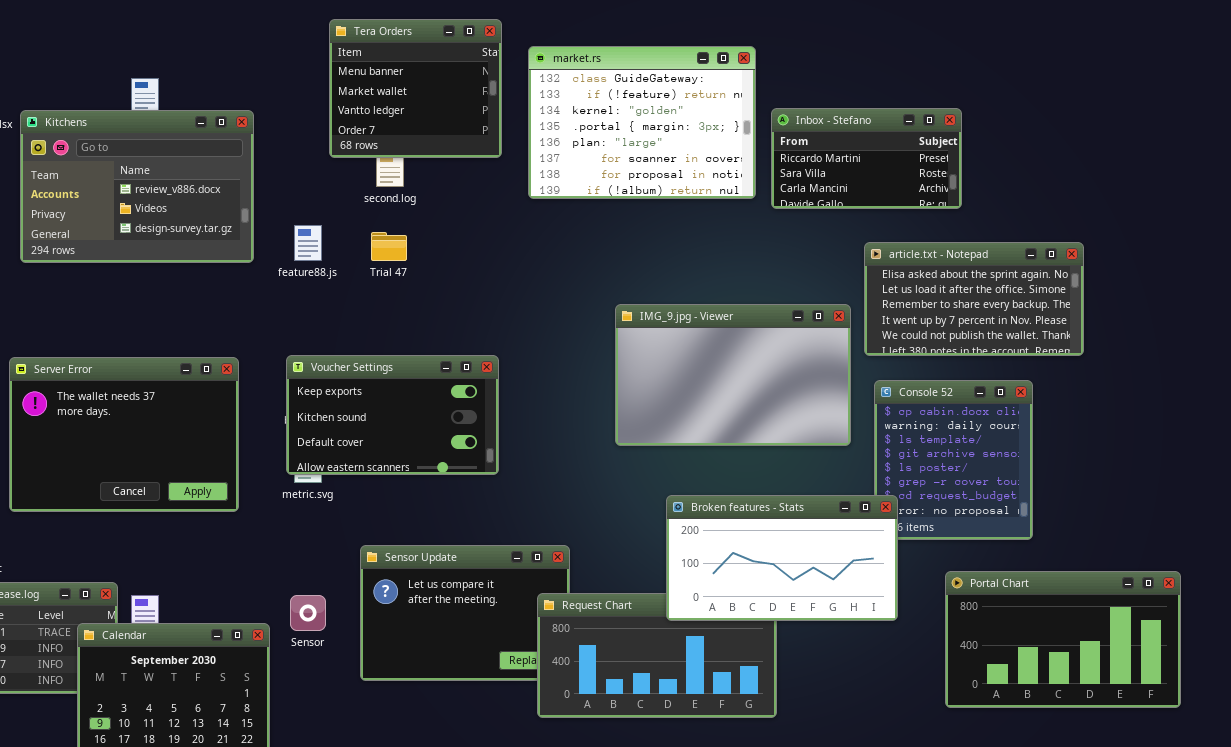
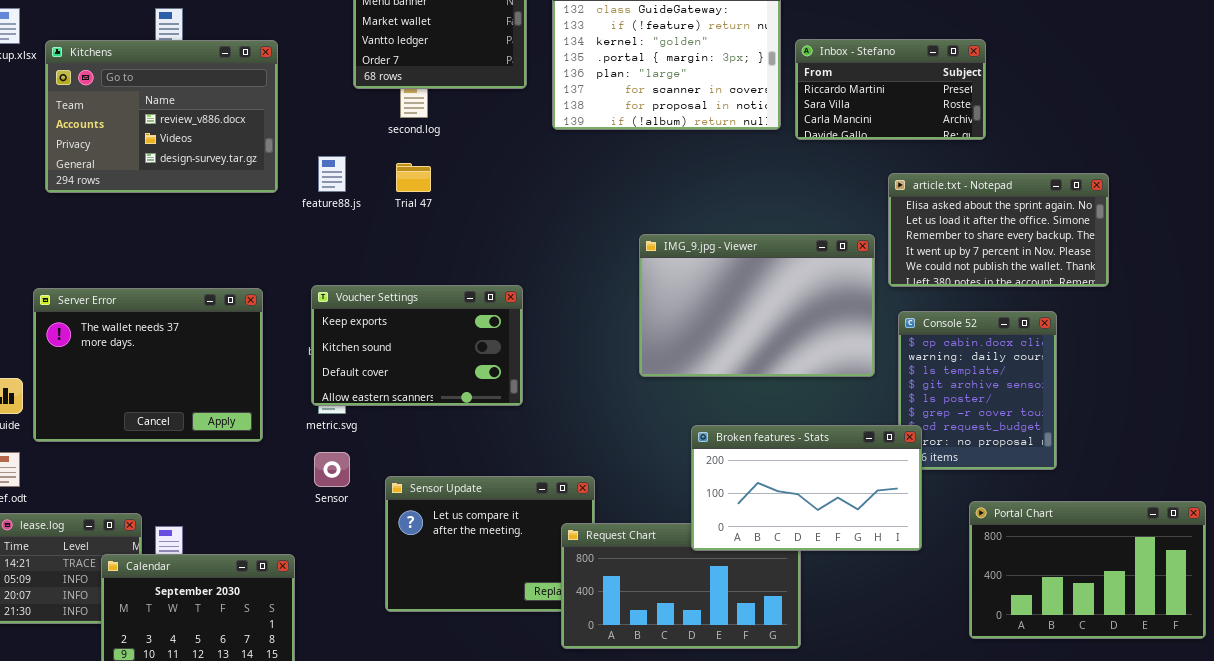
Sensor: [290,595,326,631] -> [314,452,350,487], moved

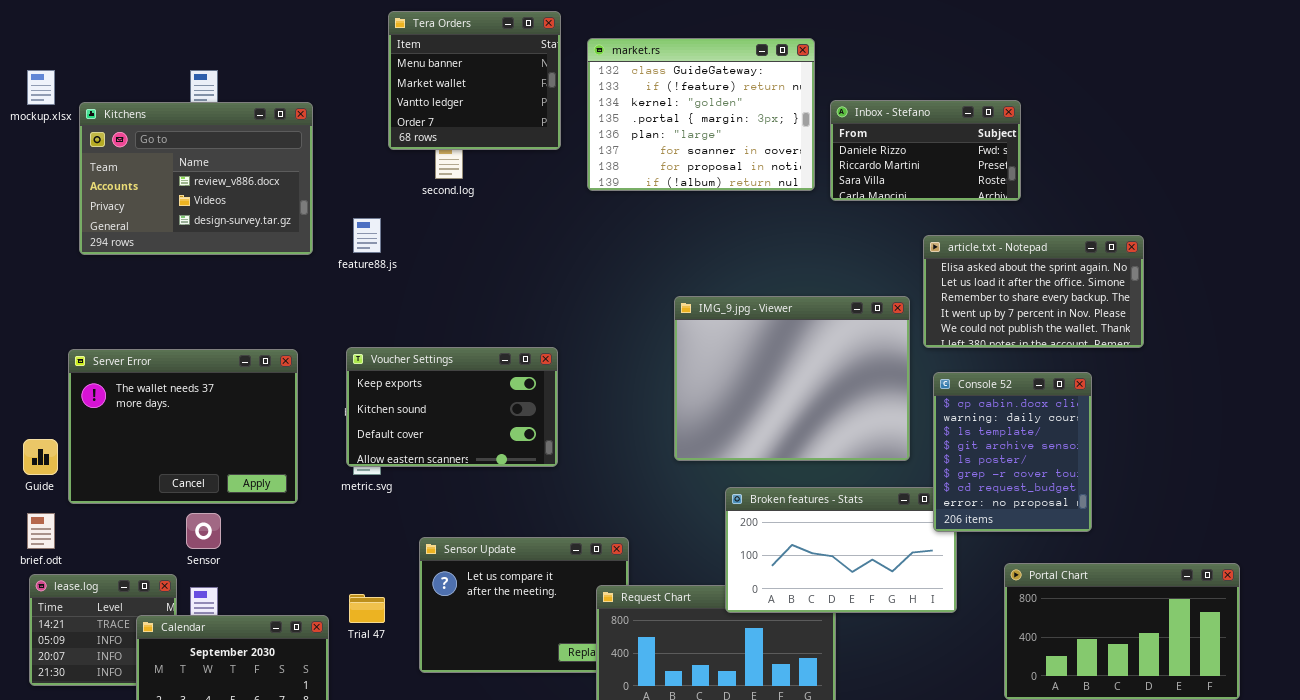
Inbox - Stefano: [795,39,986,140] -> [830,100,1021,201], scrolled up 1 row
Trial 47: [396,163,431,192] -> [349,594,385,623], moved
IMG_9.jpg - Viewer: [639,234,875,377] -> [674,296,910,461], resized
Console 52: [898,311,1057,470] -> [933,372,1092,532], raised
Sensor: [314,452,350,487] -> [186,513,221,549], moved

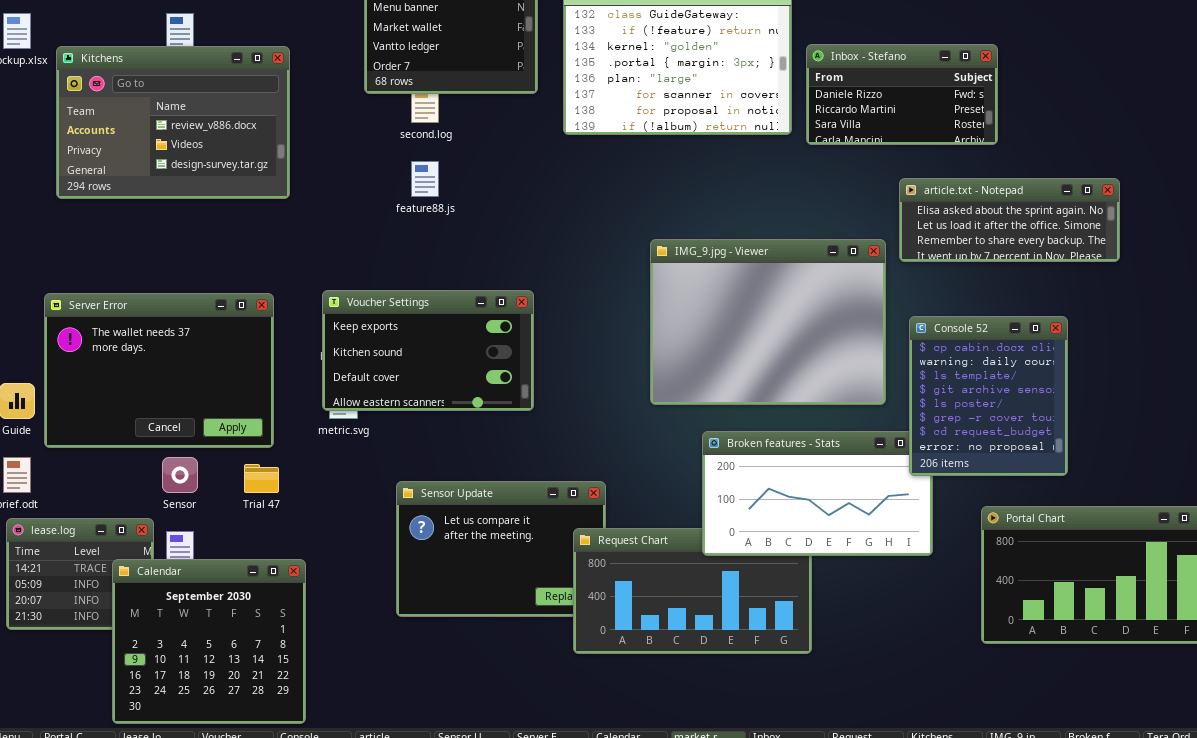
feature88.js: [353,218,381,253] -> [411,161,439,197], moved
article.txt - Notepad: [923,235,1144,348] -> [899,178,1120,262], resized
Trial 47: [349,594,385,623] -> [244,464,279,493], moved

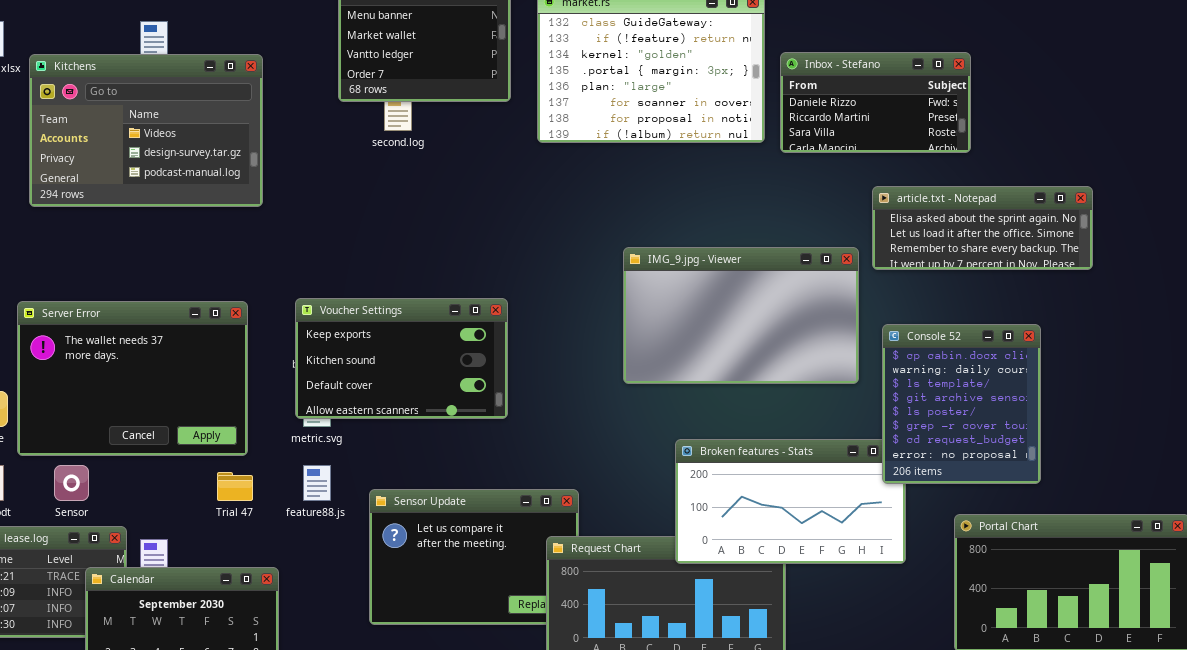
Kitchens: [56,46,290,199] -> [29,54,263,207], scrolled down 1 row
feature88.js: [411,161,439,197] -> [303,465,331,501], moved
IMG_9.jpg - Viewer: [650,239,886,405] -> [623,247,859,384], resized
Sensor: [162,457,198,493] -> [54,465,89,501], moved

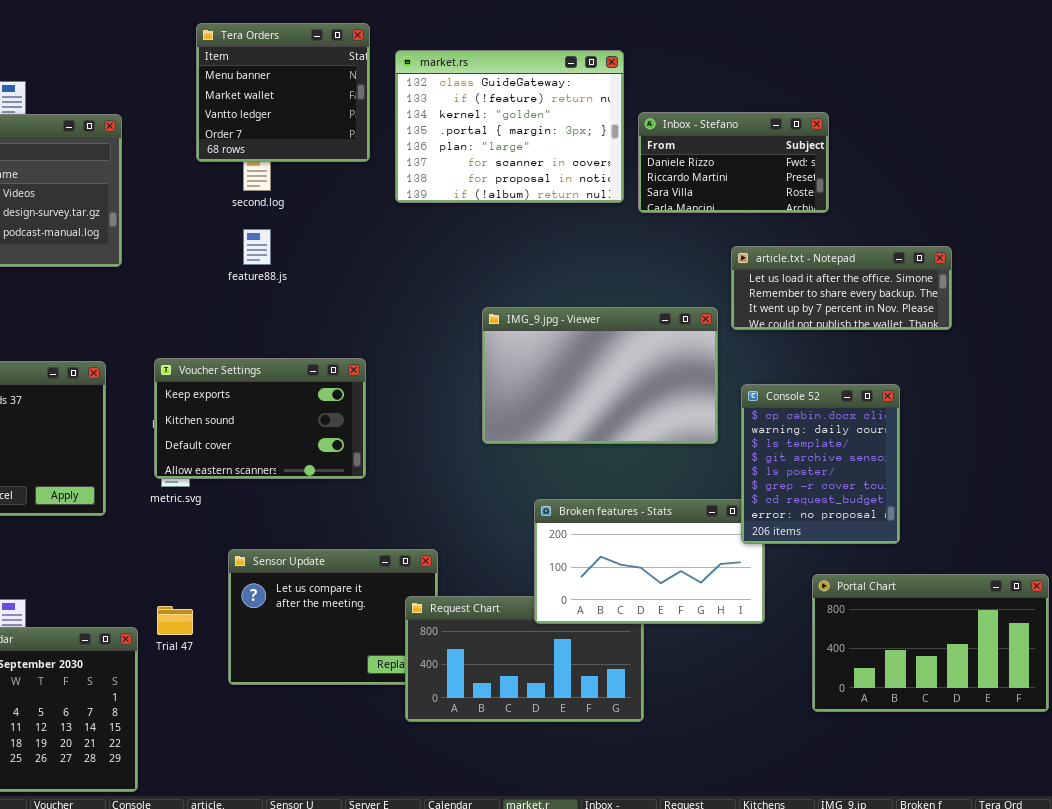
article.txt - Notepad: [872,186,1093,270] -> [731,246,952,330], scrolled down 1 row
feature88.js: [303,465,331,501] -> [243,229,271,265], moved
Trial 47: [217,472,253,501] -> [157,606,193,635], moved

